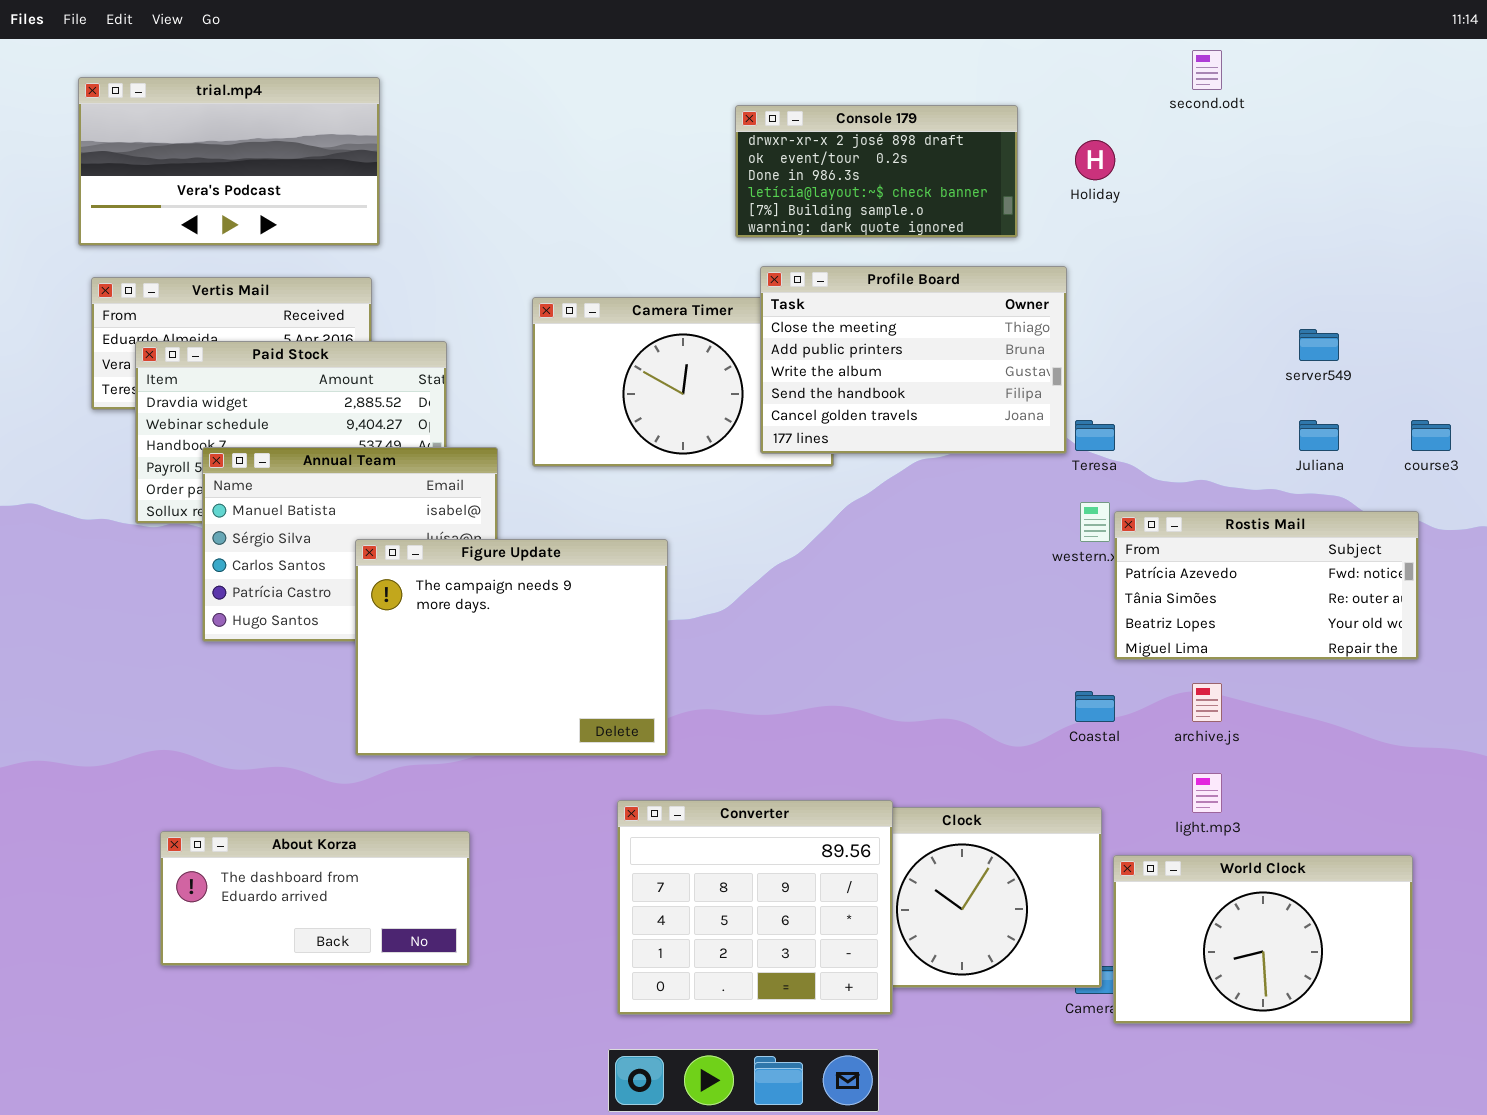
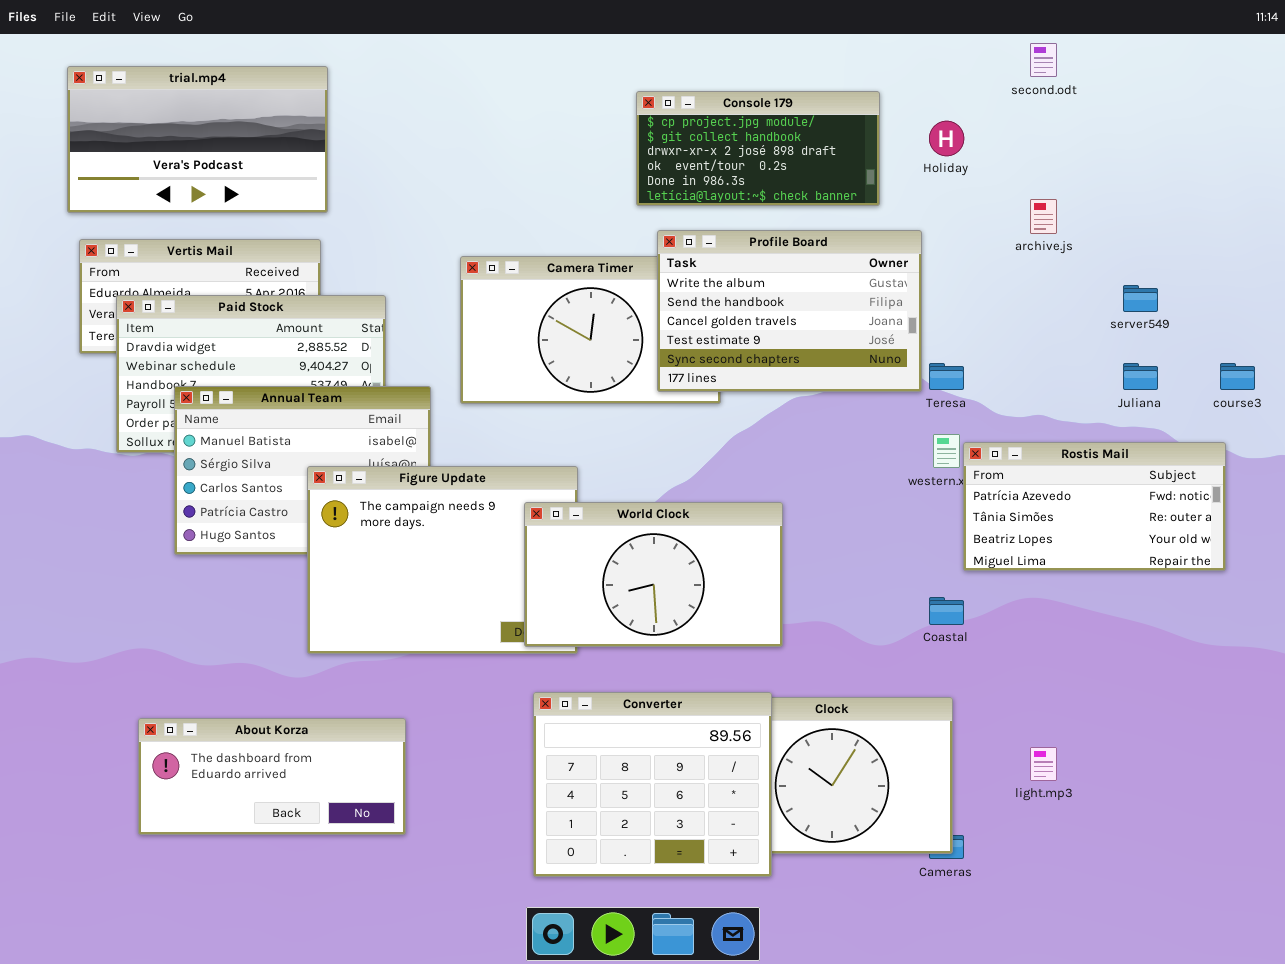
Console 179: [735,105,1018,238] -> [636,91,880,206], scrolled up 2 rows
Profile Board: [760,266,1067,454] -> [657,230,922,392], scrolled down 2 rows
archive.js: [1192,683,1222,722] -> [1030,199,1057,234], moved
light.mp3: [1192,773,1222,813] -> [1030,747,1057,781], moved
World Clock: [1113,855,1413,1024] -> [524,502,783,647], moved

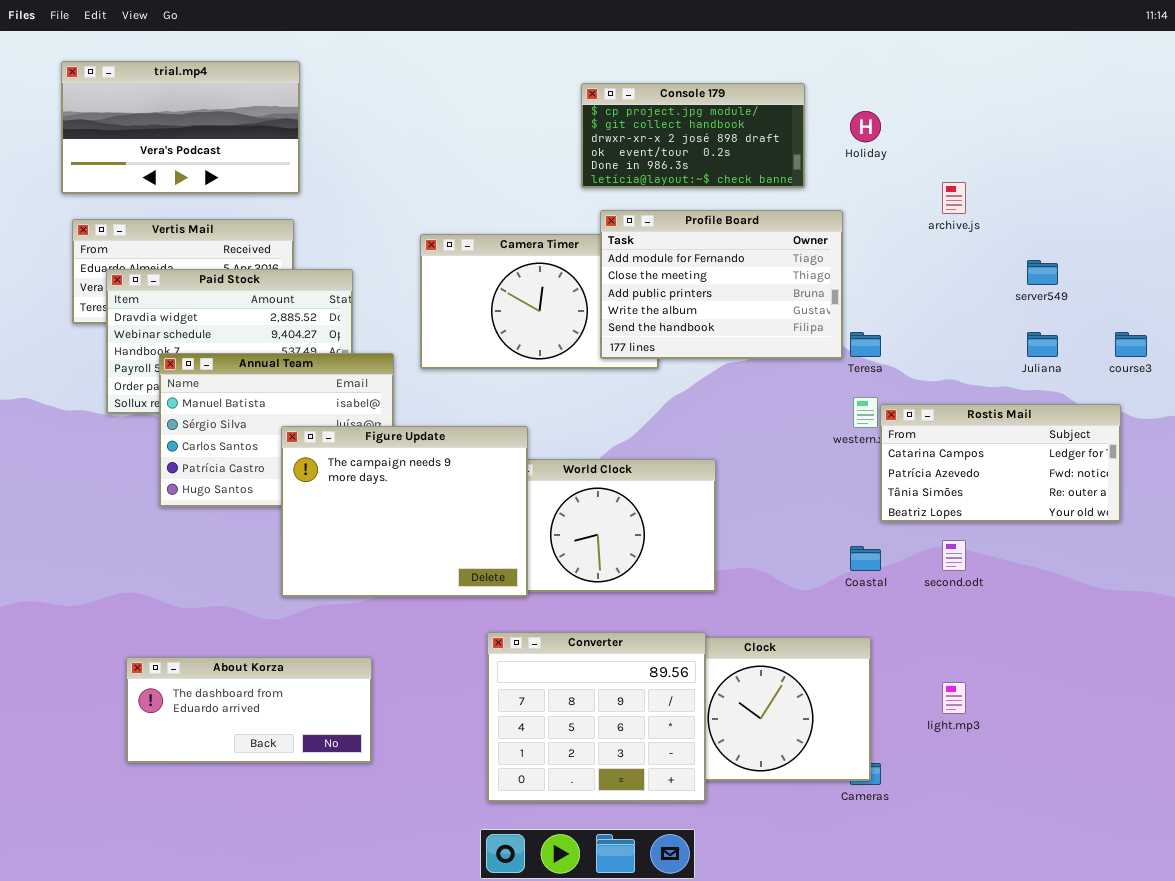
second.odt: [1030,43,1057,77] -> [942,540,966,571], moved
Profile Board: [657,230,922,392] -> [600,210,843,359], scrolled up 3 rows
Rostis Mail: [963,442,1226,571] -> [880,404,1121,522], scrolled up 1 row
Figure Update: [307,466,578,654] -> [281,426,528,597], raised

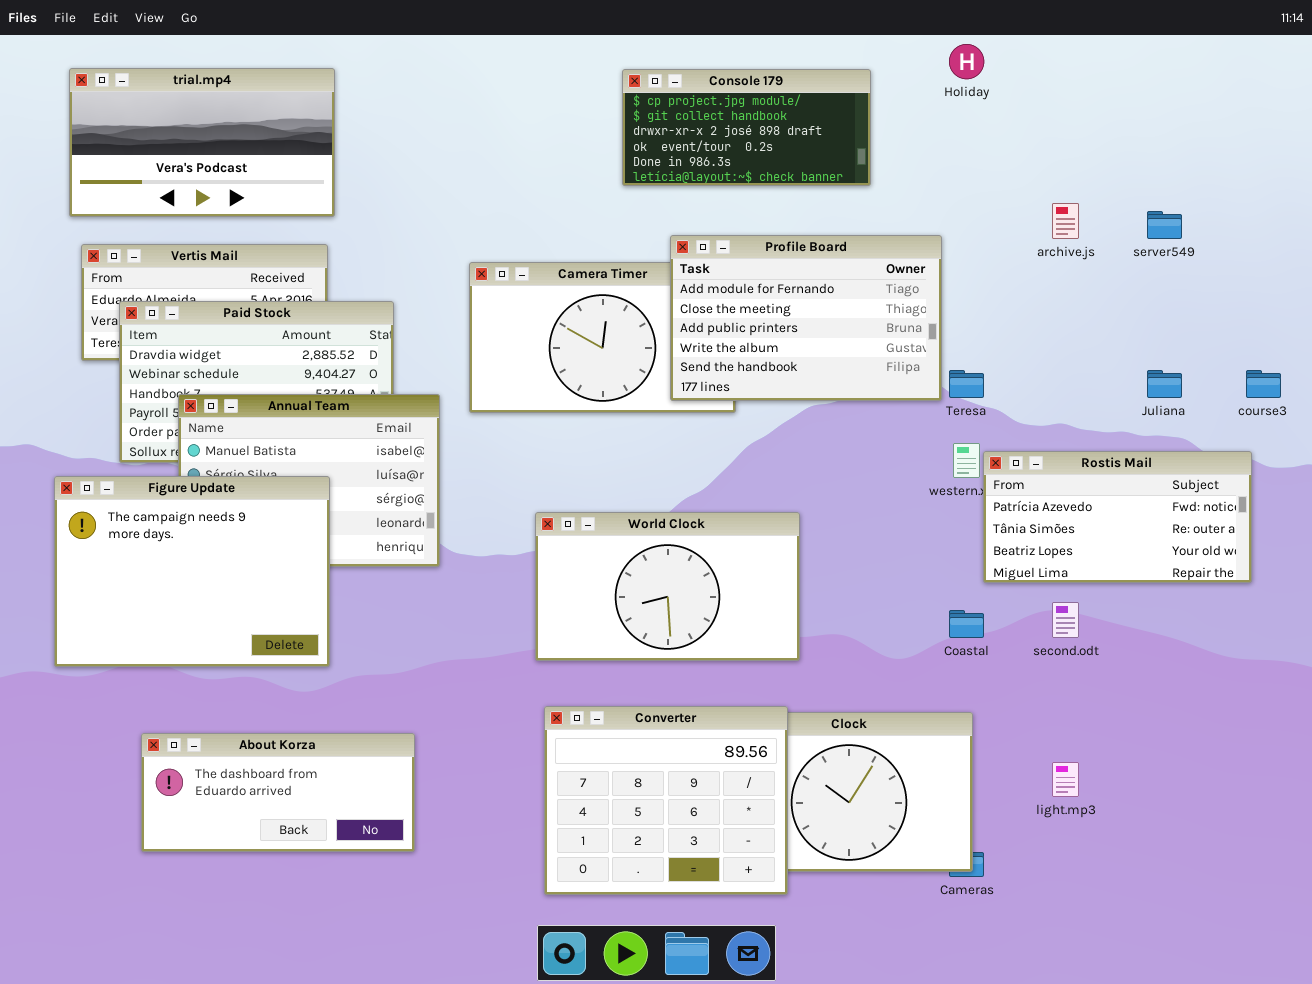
Console 179: [581,83,805,188] -> [622,69,871,186], moved
Holiday: [850,111,881,142] -> [949,44,984,79], moved
server549: [1027,260,1058,285] -> [1147,211,1182,239], moved
Rostis Mail: [880,404,1121,522] -> [983,451,1252,583], scrolled down 1 row
Figure Update: [281,426,528,597] -> [54,476,330,667], moved

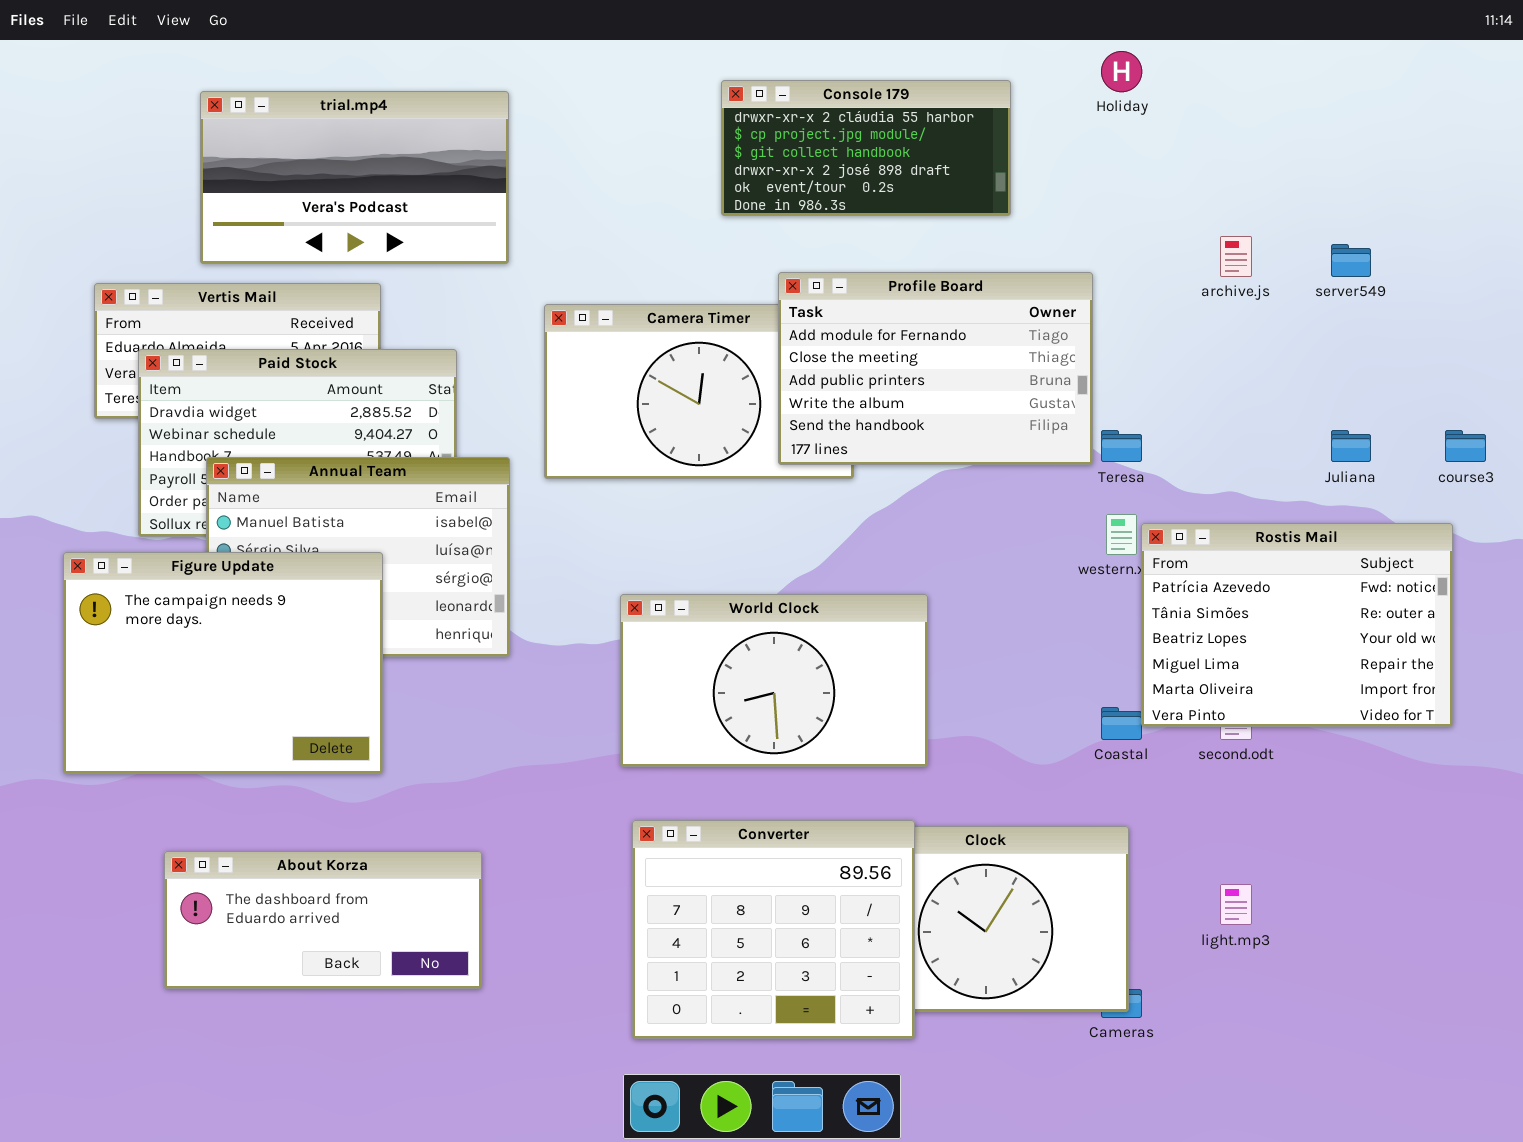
trial.mp4: [69,68,335,217] -> [200,91,509,264], moved
Console 179: [622,69,871,186] -> [721,80,1011,216], scrolled up 1 row
Rostis Mail: [983,451,1252,583] -> [1141,523,1453,727], resized

